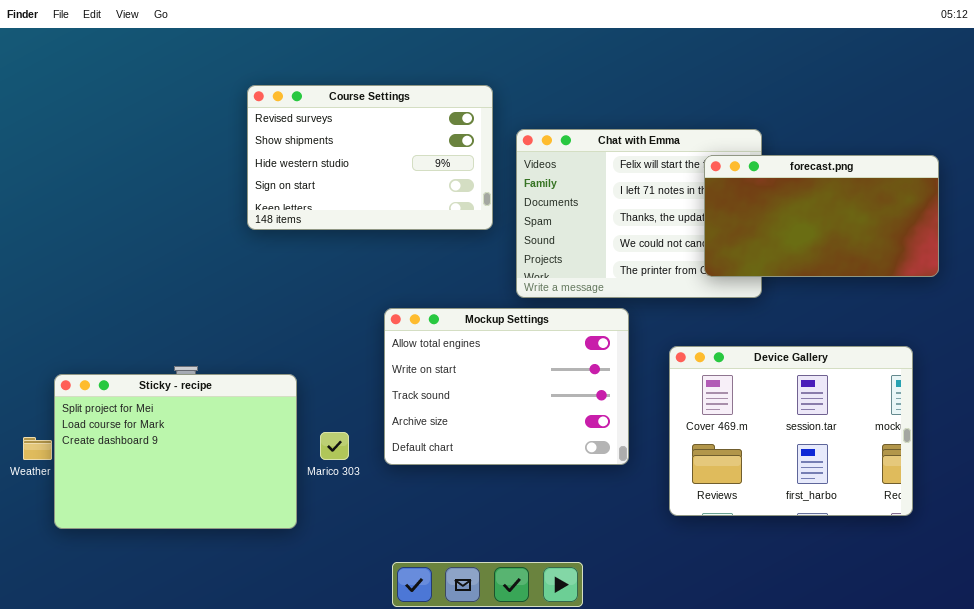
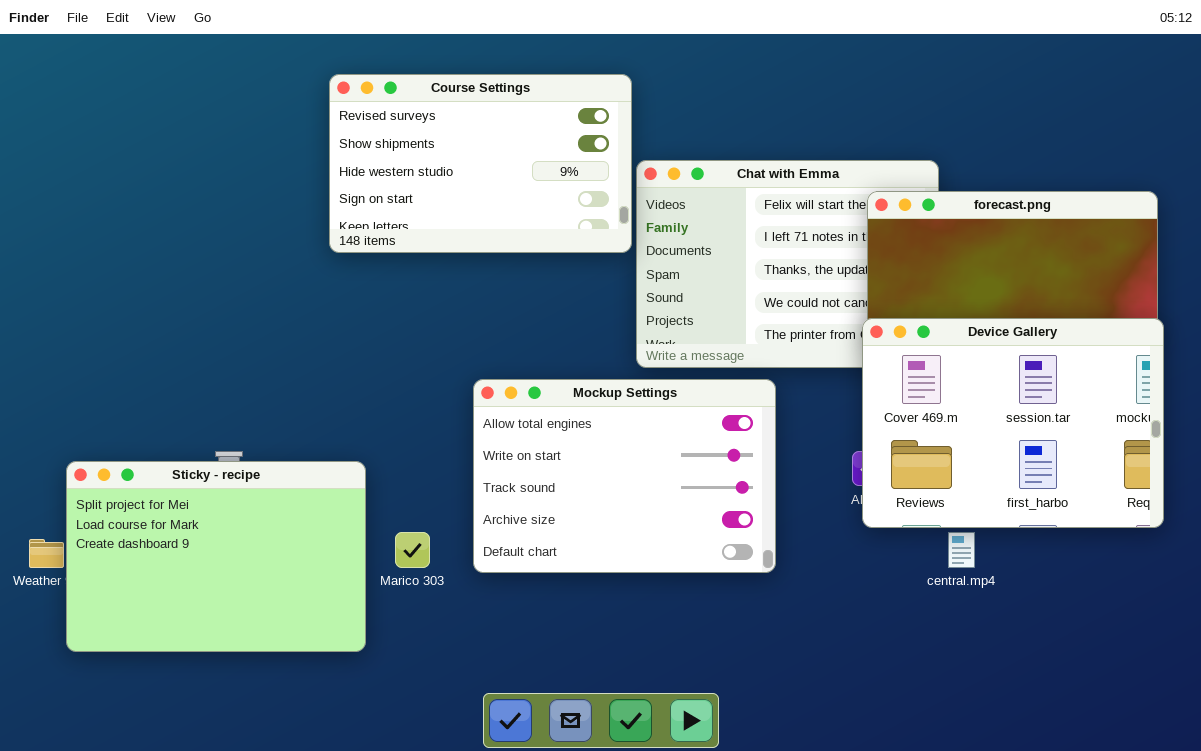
Course Settings: [247,85,493,230] -> [329,74,632,253], moved
Device Gallery: [669,346,913,516] -> [862,318,1164,528], moved

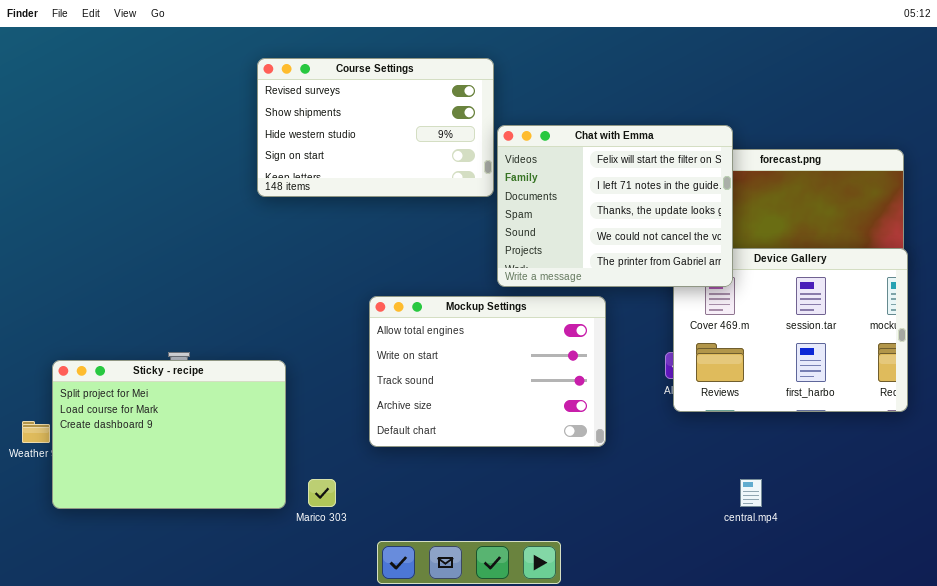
Chat with Emma: [636,160,939,368] -> [497,125,733,287], raised
Marico 303: [395,532,430,568] -> [308,479,336,507], moved
central.mp4: [948,532,975,568] -> [740,479,762,507], moved

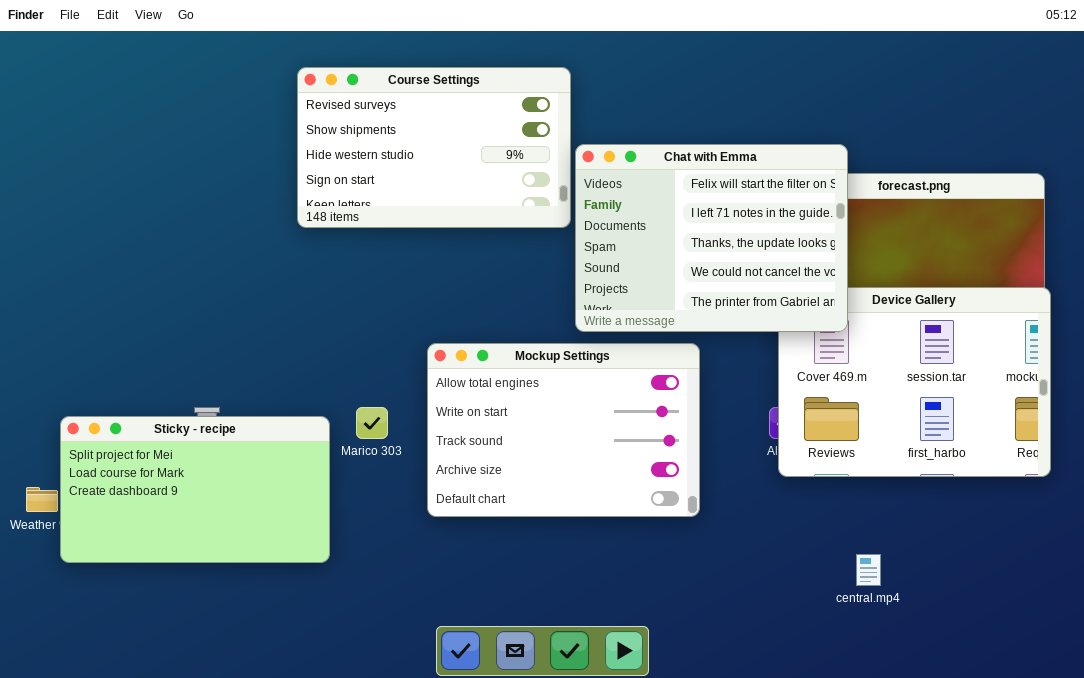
Sticky - recipe: [52,360,286,509] -> [60,416,330,563], resized
Marico 303: [308,479,336,507] -> [356,407,388,439], moved

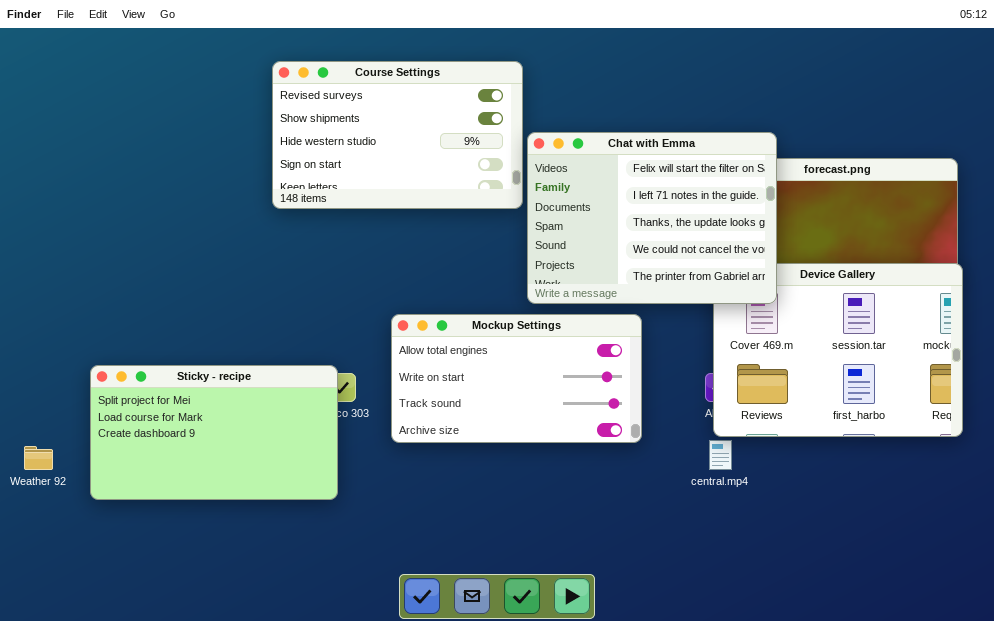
Mockup Settings: [427,343,700,517] -> [391,314,642,443], resized
Sticky - recipe: [60,416,330,563] -> [90,365,338,500], moved
central.mp4: [856,554,881,586] -> [709,440,732,470], moved

